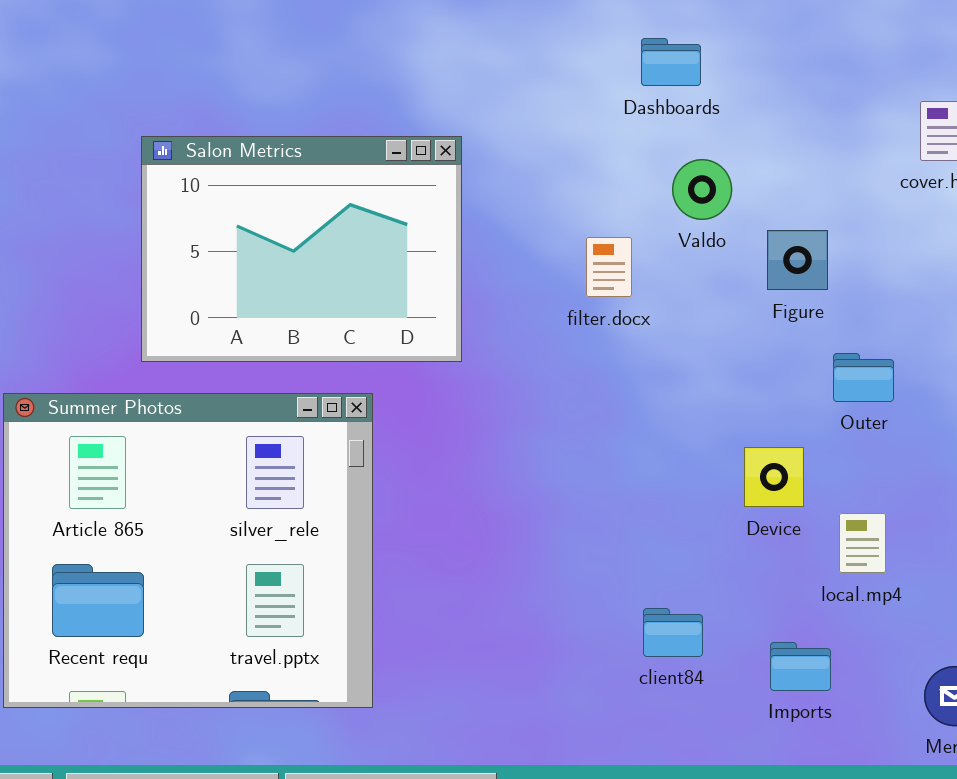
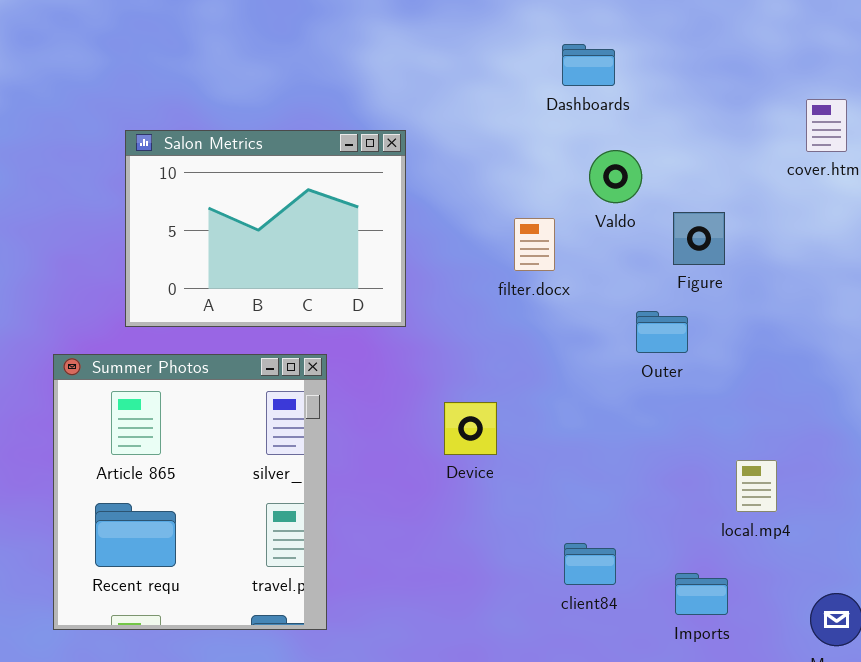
Outer: [833,353,894,402] -> [636,311,688,353], moved
Summer Photos: [3,393,373,708] -> [53,354,327,630], resized
Device: [744,447,804,507] -> [444,402,497,455], moved

